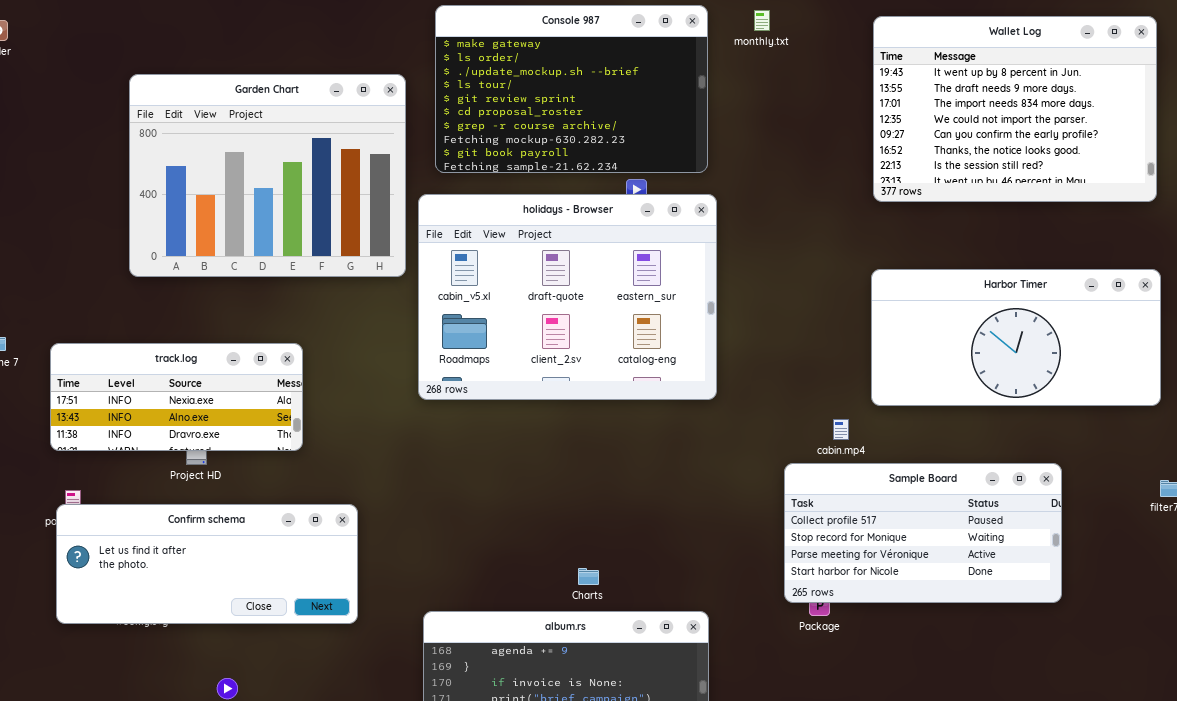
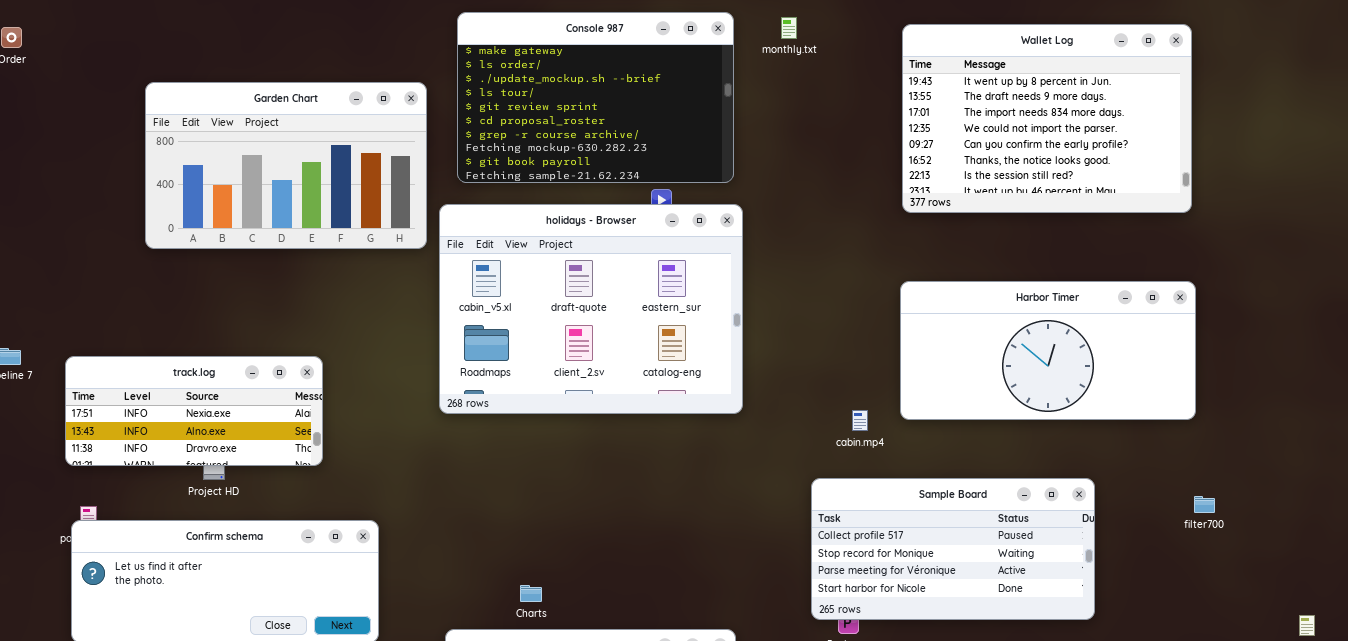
Garden Chart: [129,74,406,277] -> [145,82,427,249], resized
cabin.mp4: [833,419,849,440] -> [852,410,868,431], moved
Charts: [578,568,599,585] -> [520,585,542,602], moved

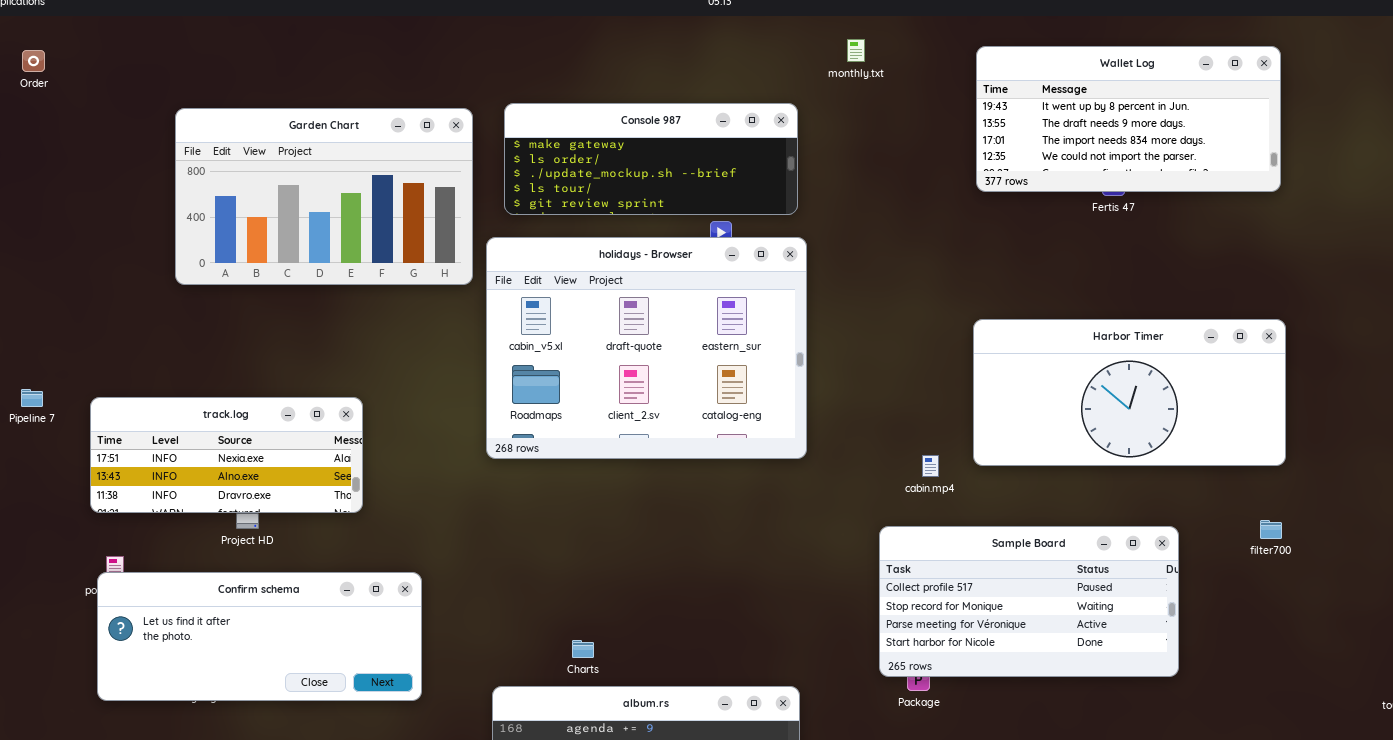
Console 987: [457,12,734,183] -> [504,103,798,215], resized
Wallet Log: [902,24,1192,213] -> [976,46,1281,192], resized
filter700: [1194,496,1215,513] -> [1260,520,1282,539], moved

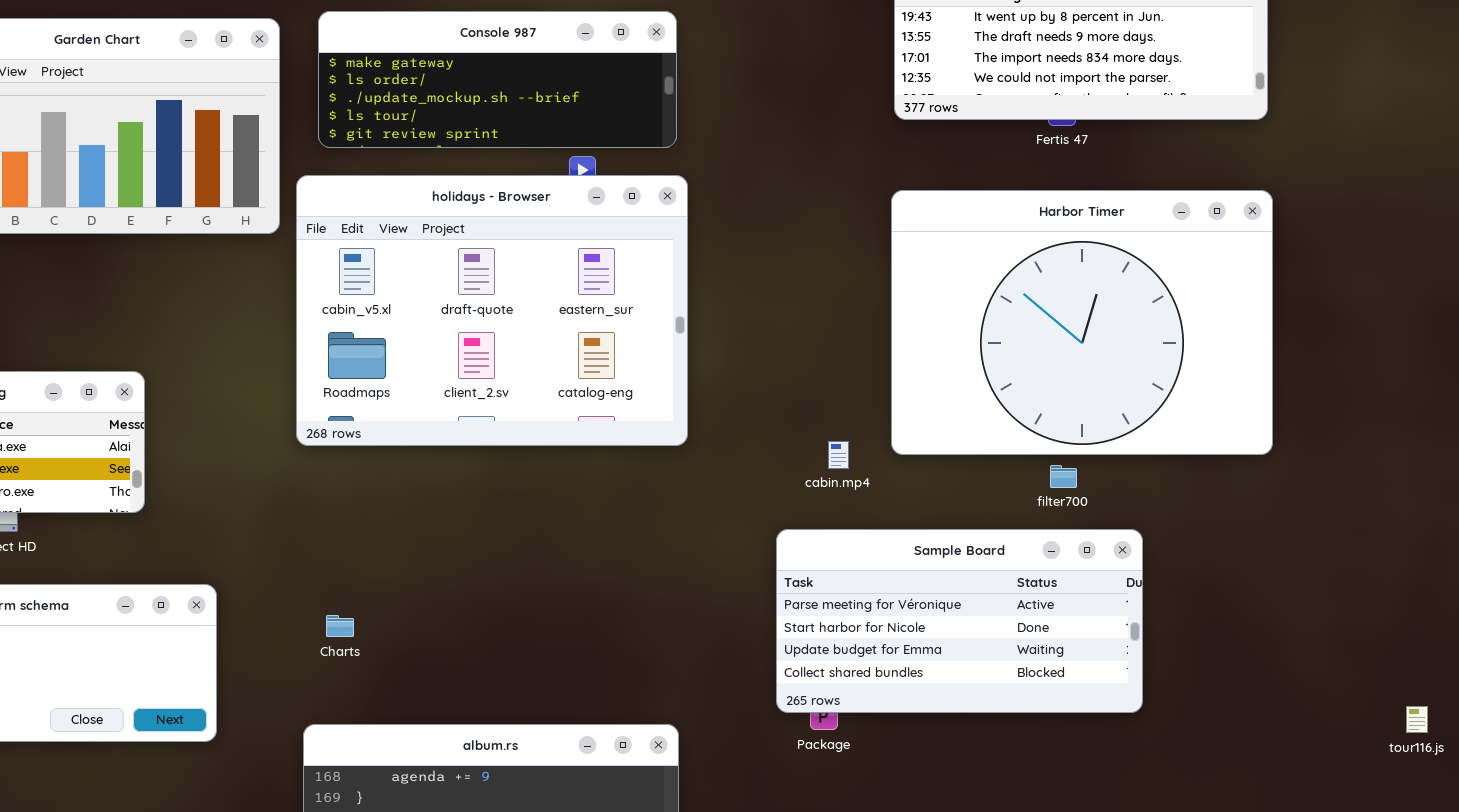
Harbor Timer: [973,319,1286,466] -> [891,190,1273,455], resized
filter700: [1260,520,1282,539] -> [1050,465,1077,488], moved
Sample Board: [879,526,1179,677] -> [776,529,1143,713], scrolled down 2 rows
Charts: [572,640,594,658] -> [326,615,354,637], moved

